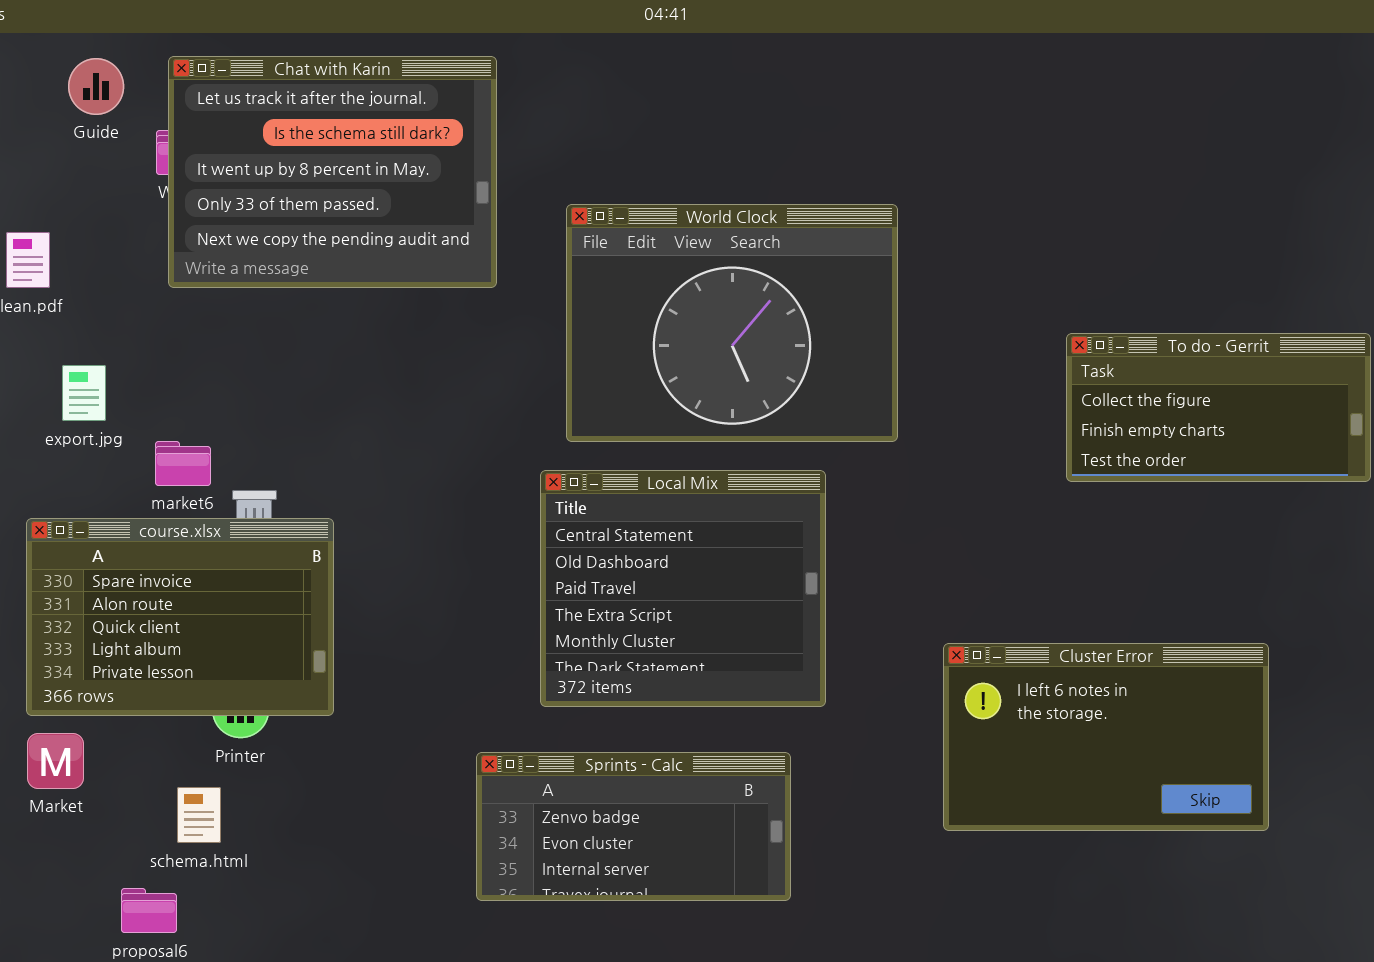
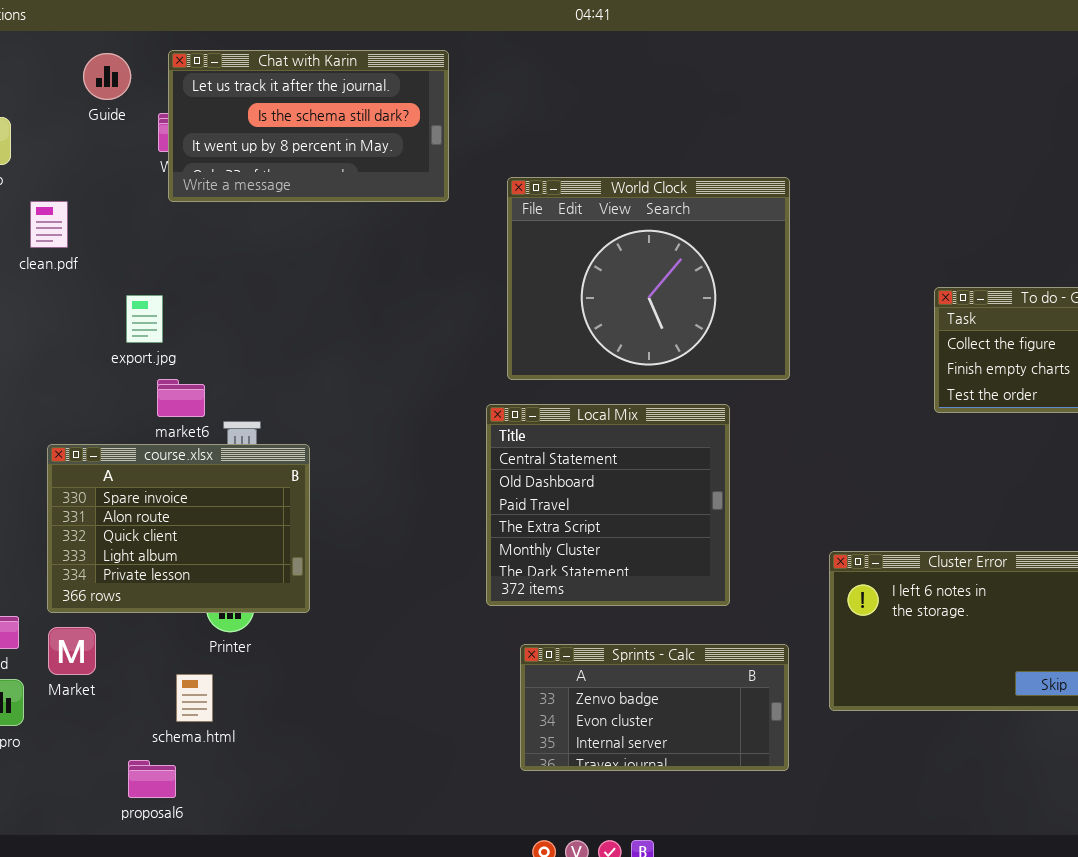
Chat with Karin: [168,56,497,288] -> [168,50,449,202], resized
export.jpg: [62,365,106,421] -> [126,295,163,343], moved
Sprints - Calc: [476,752,791,901] -> [520,644,789,771], moved

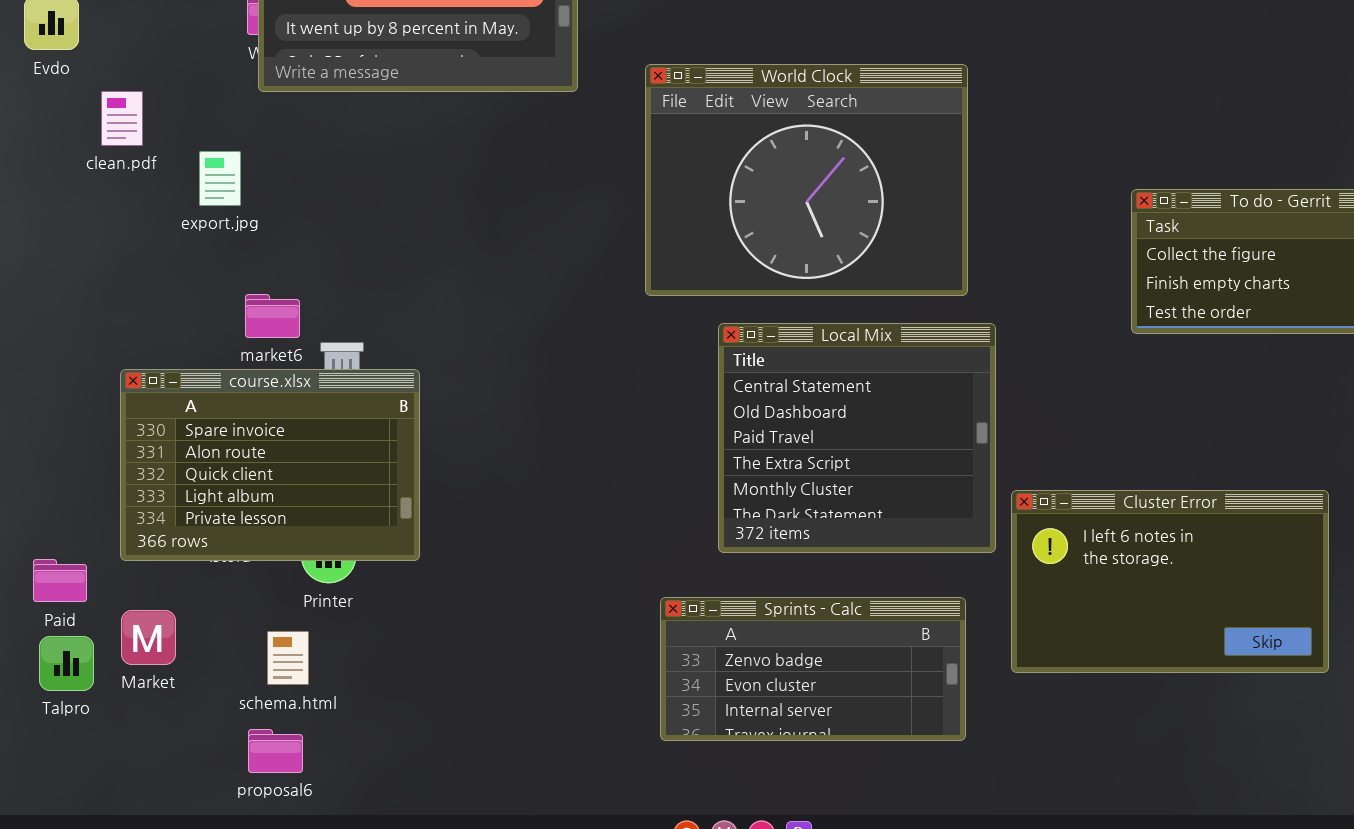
export.jpg: [126,295,163,343] -> [199,151,241,206], moved
Local Mix: [486,404,730,606] -> [718,323,996,553], moved
Market: [48,627,96,675] -> [121,610,176,665], moved
proposal6: [128,760,176,798] -> [248,729,303,773], moved

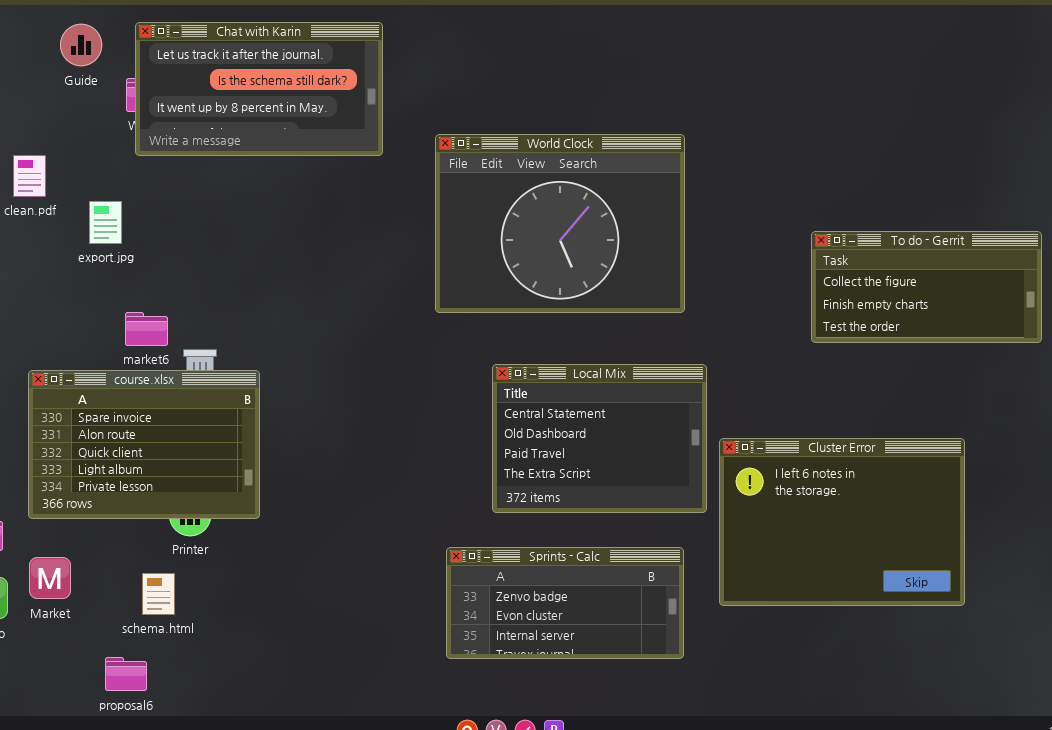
Local Mix: [718,323,996,553] -> [492,364,707,513], resized
Cluster Error: [1011,490,1329,673] -> [719,438,965,606], resized
proposal6: [248,729,303,773] -> [105,657,147,691], moved

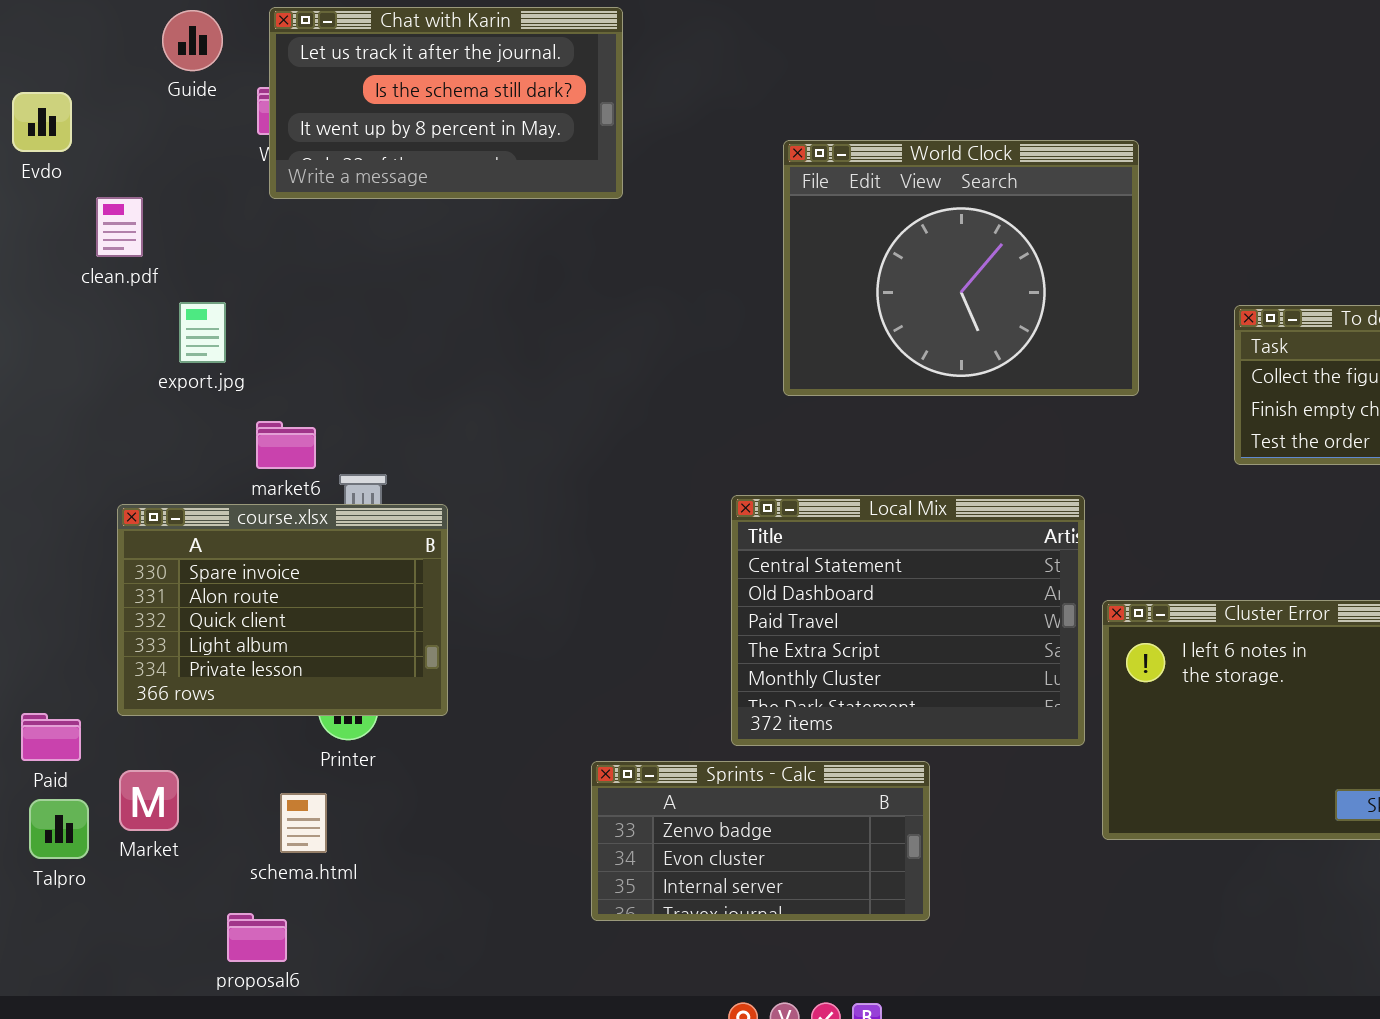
World Clock: [435,134,685,313] -> [783,140,1139,396], moved
export.jpg: [89,201,122,244] -> [179,302,226,363], moved
Local Mix: [492,364,707,513] -> [731,495,1085,746], resized
Sprints - Calc: [446,547,684,659] -> [591,761,930,921], moved

